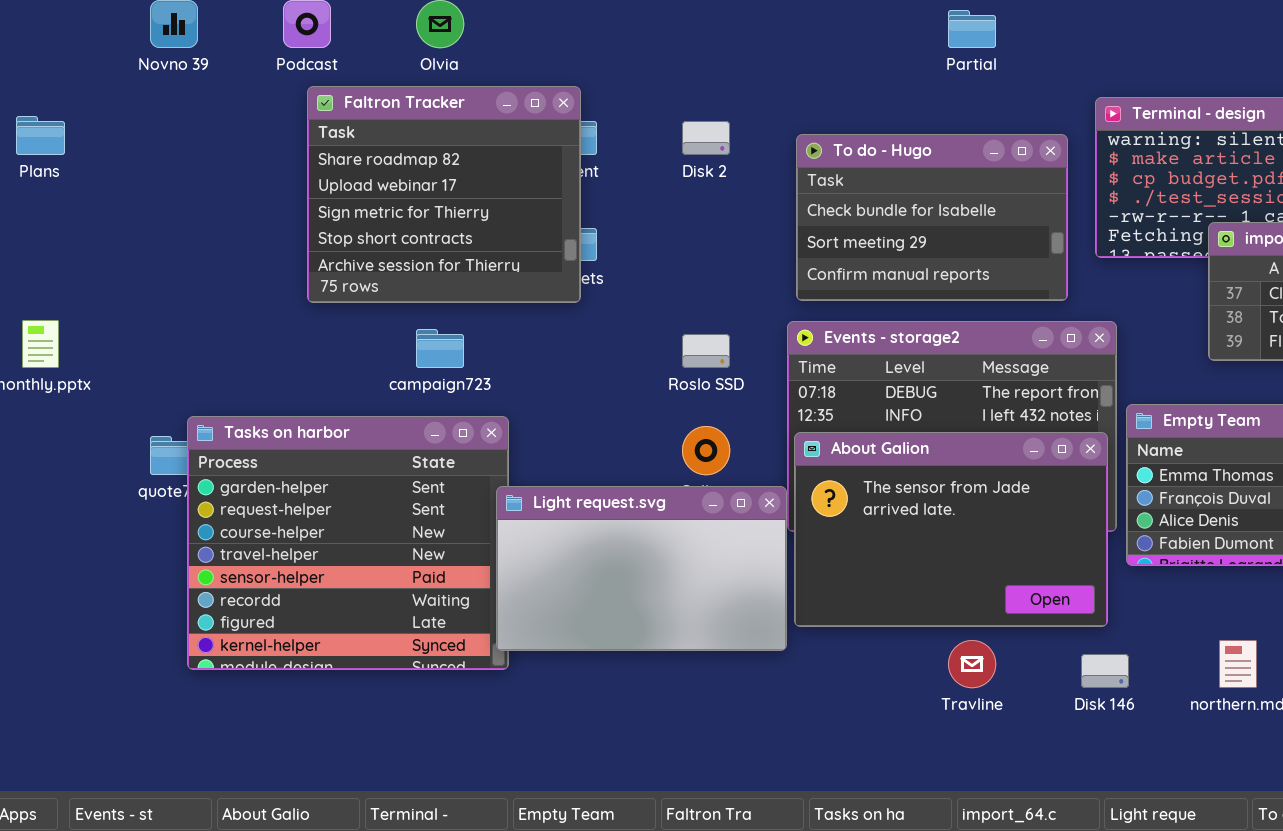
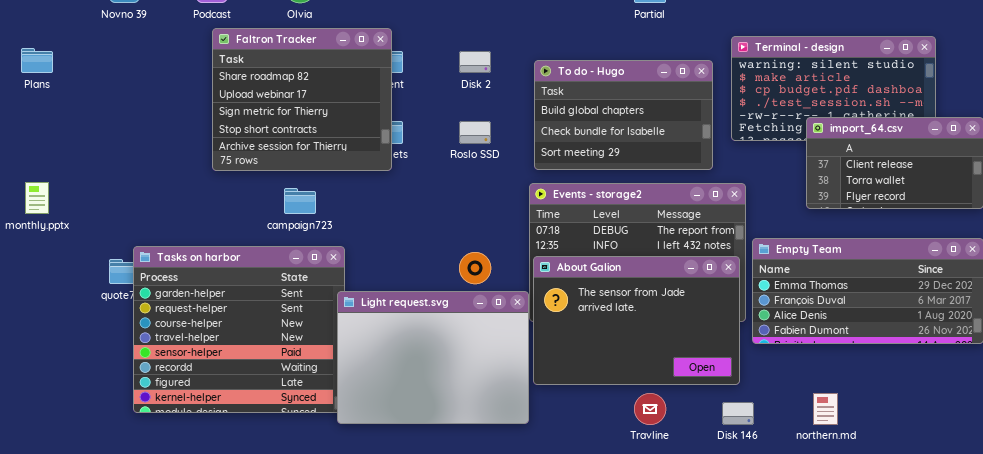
To do - Hugo: [796,134,1068,301] -> [534,60,713,170], scrolled up 1 row
Roslo SSD: [682,334,730,368] -> [459,121,491,144], moved
Light request.svg: [496,486,787,651] -> [337,291,529,424], resized

